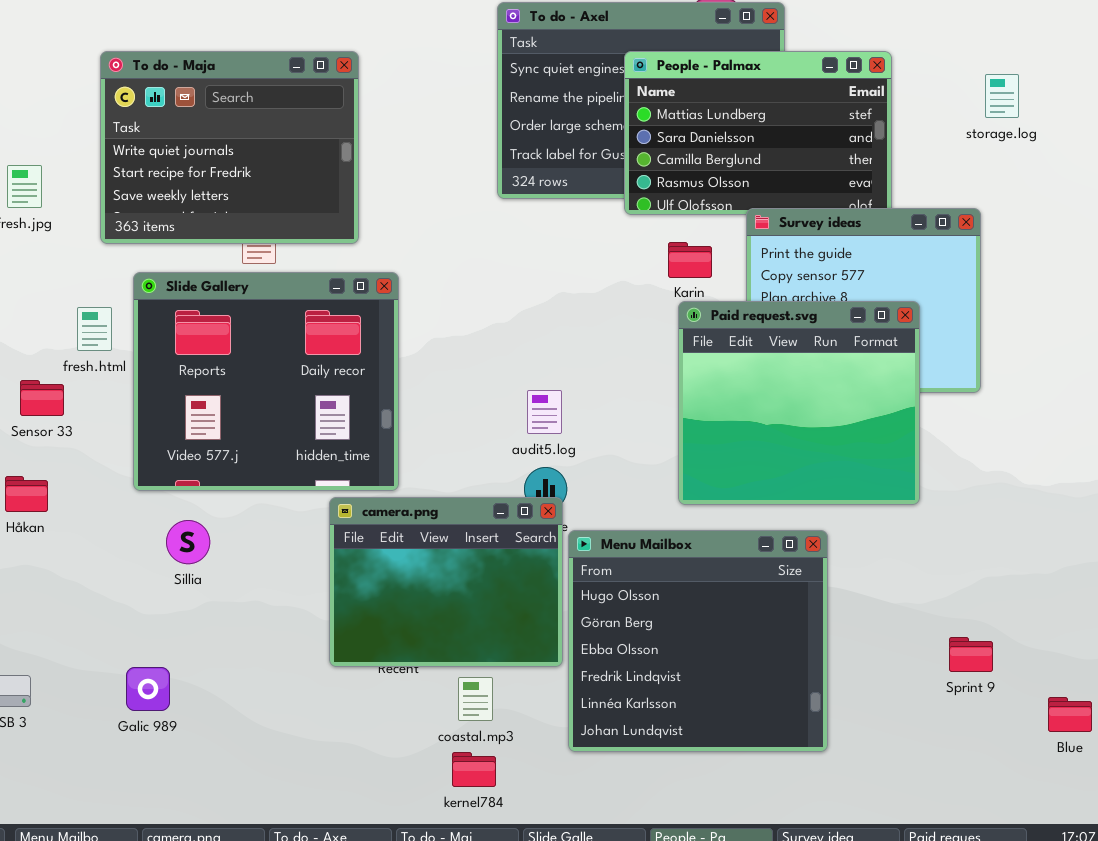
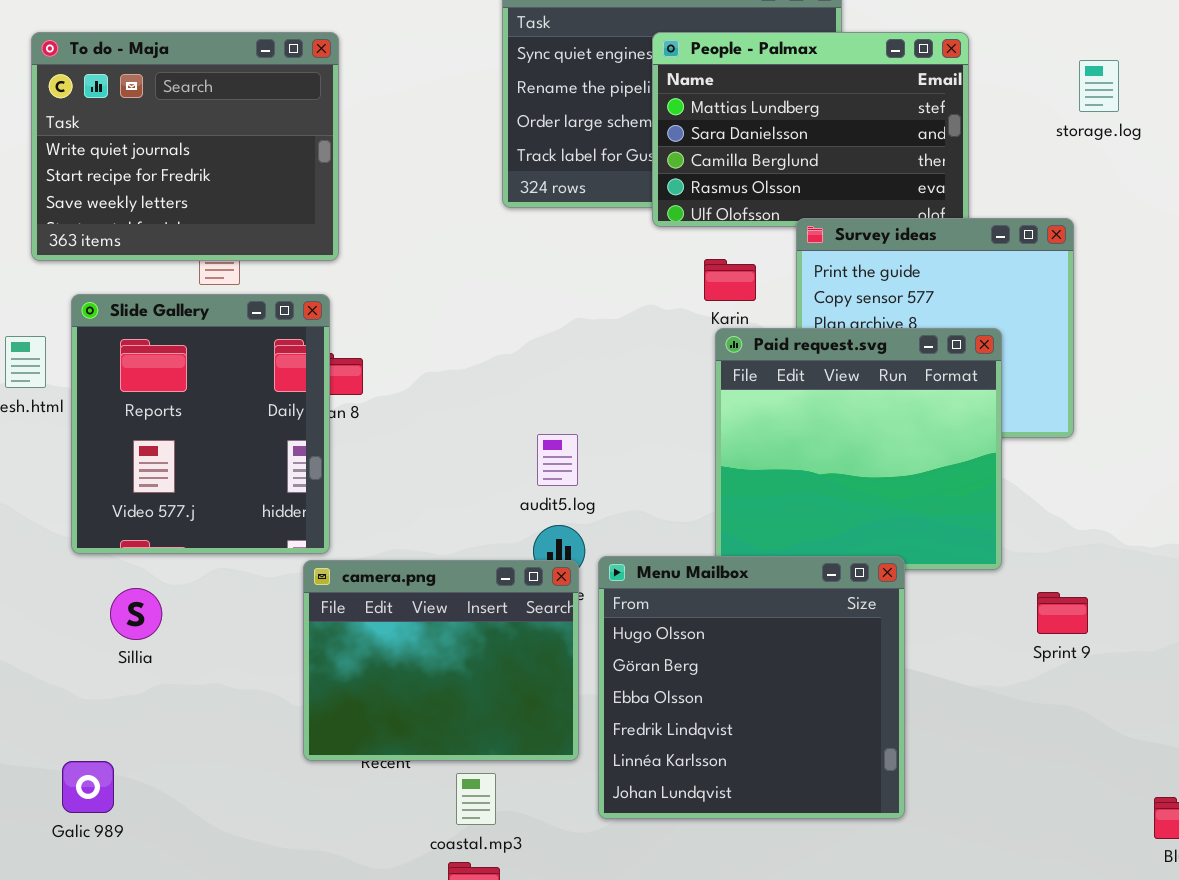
Slide Gallery: [133,272,399,491] -> [71,294,330,554], resized
Menu Mailbox: [568,530,828,752] -> [598,556,905,819], moved
Sprint 9: [949,637,993,672] -> [1037,592,1088,634], moved

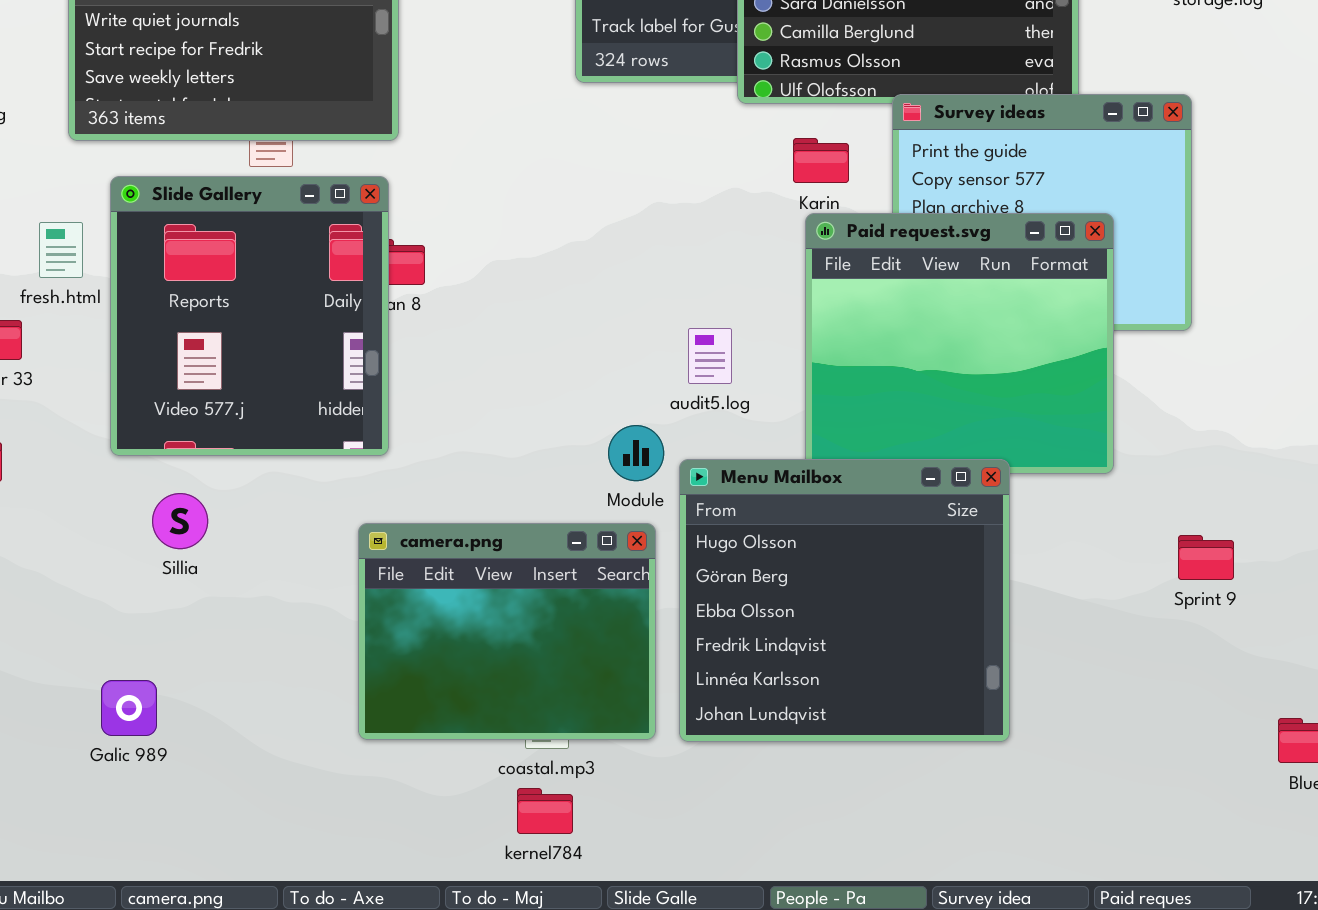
audit5.log: [537,434,578,486] -> [688,328,732,384], moved
camera.png: [303,560,579,761] -> [358,523,656,740], moved
Sprint 9: [1037,592,1088,634] -> [1178,535,1234,580], moved

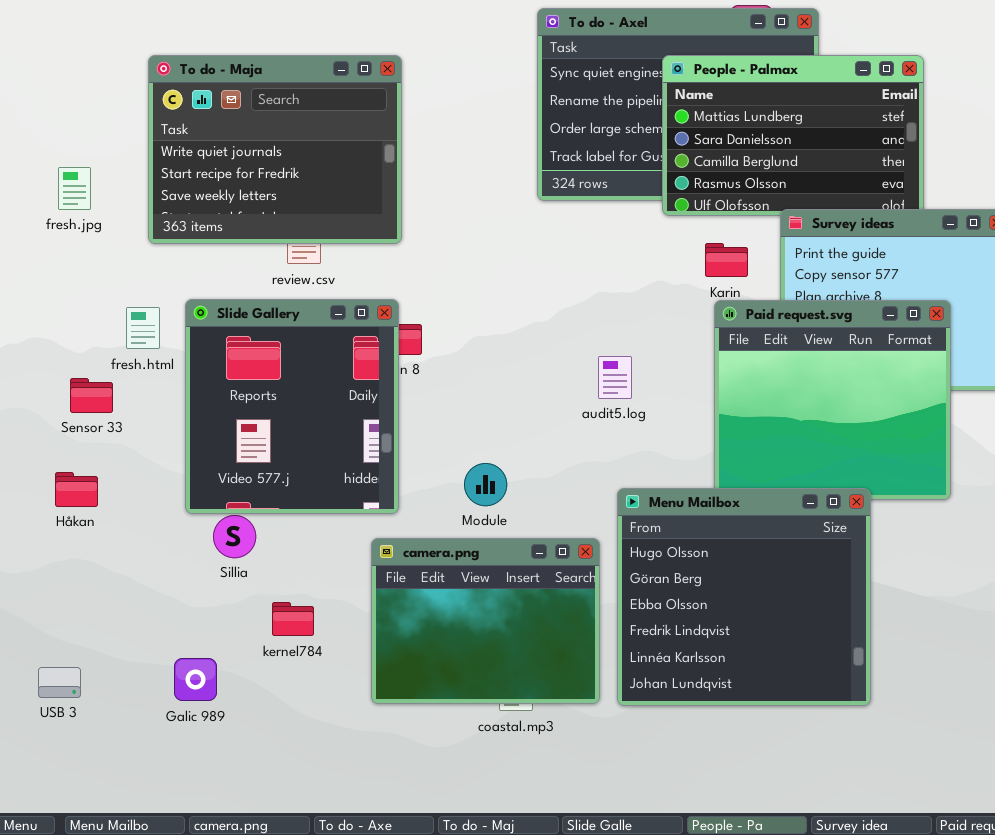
Slide Gallery: [110,176,389,456] -> [185,299,399,514], moved
audit5.log: [688,328,732,384] -> [598,356,632,399], moved
Module: [608,425,664,481] -> [464,463,507,506], moved
kernel784: [517,788,573,834] -> [272,602,314,636], moved

